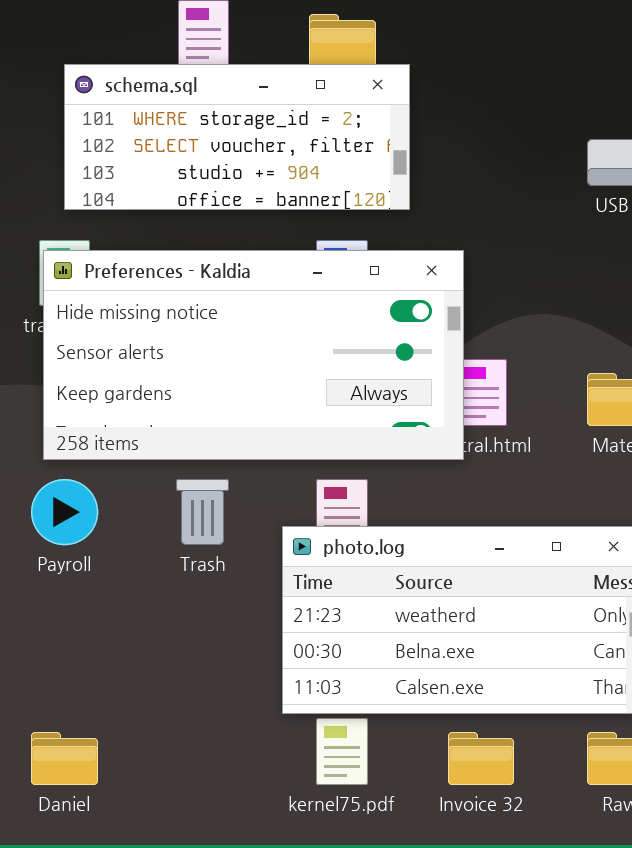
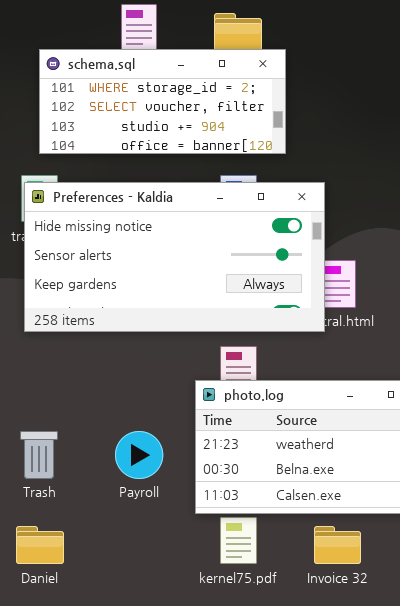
Payroll: [31,479,98,545] -> [115,431,163,479], moved
Trash: [176,479,229,545] -> [20,431,58,479], moved

